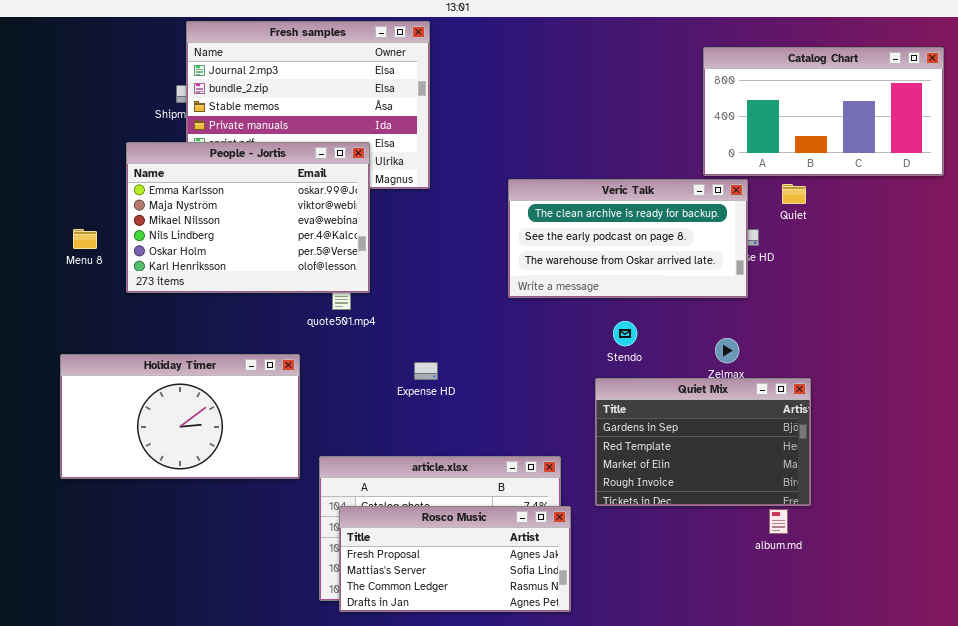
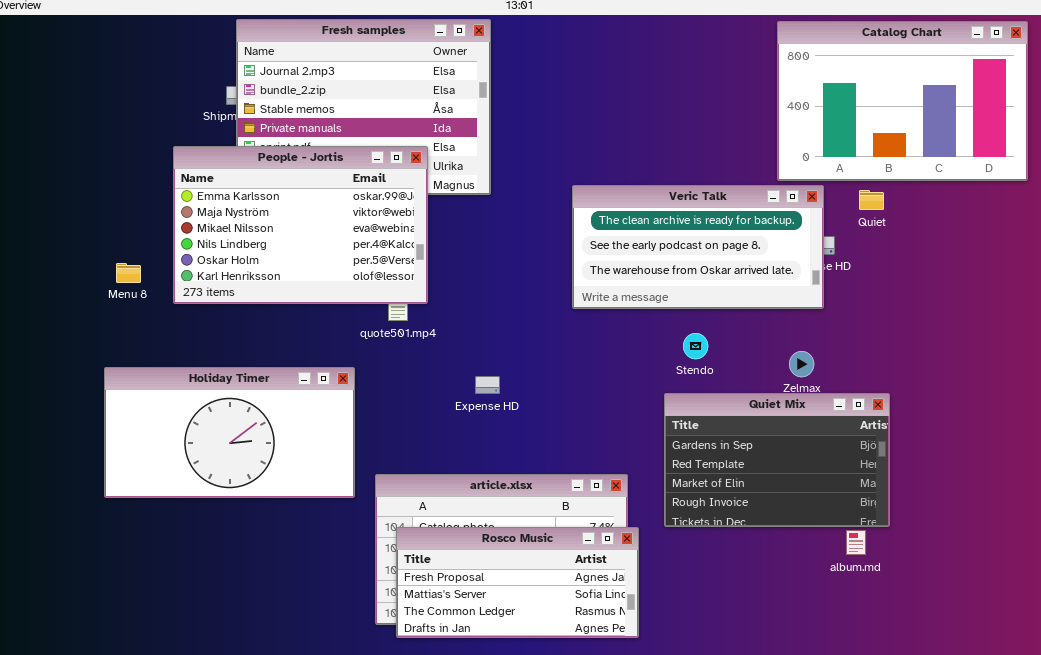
Catalog Chart: [703,47,944,176] -> [777,21,1028,181], resized
Menu 8: [73,229,97,249] -> [116,263,141,283], moved

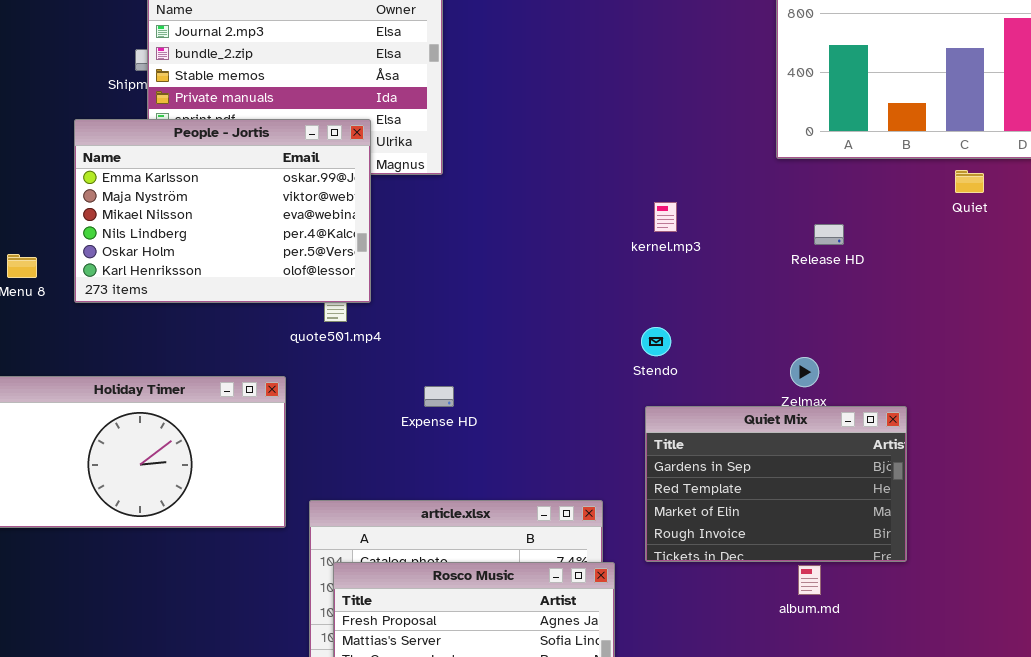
Veric Talk: [572,185,824,309] -> none, closed
Quiet: [859,190,884,210] -> [955,170,984,193], moved
Stendo: [683,333,708,359] -> [641,327,671,356], moved
album.md: [846,530,866,555] -> [798,565,821,595], moved

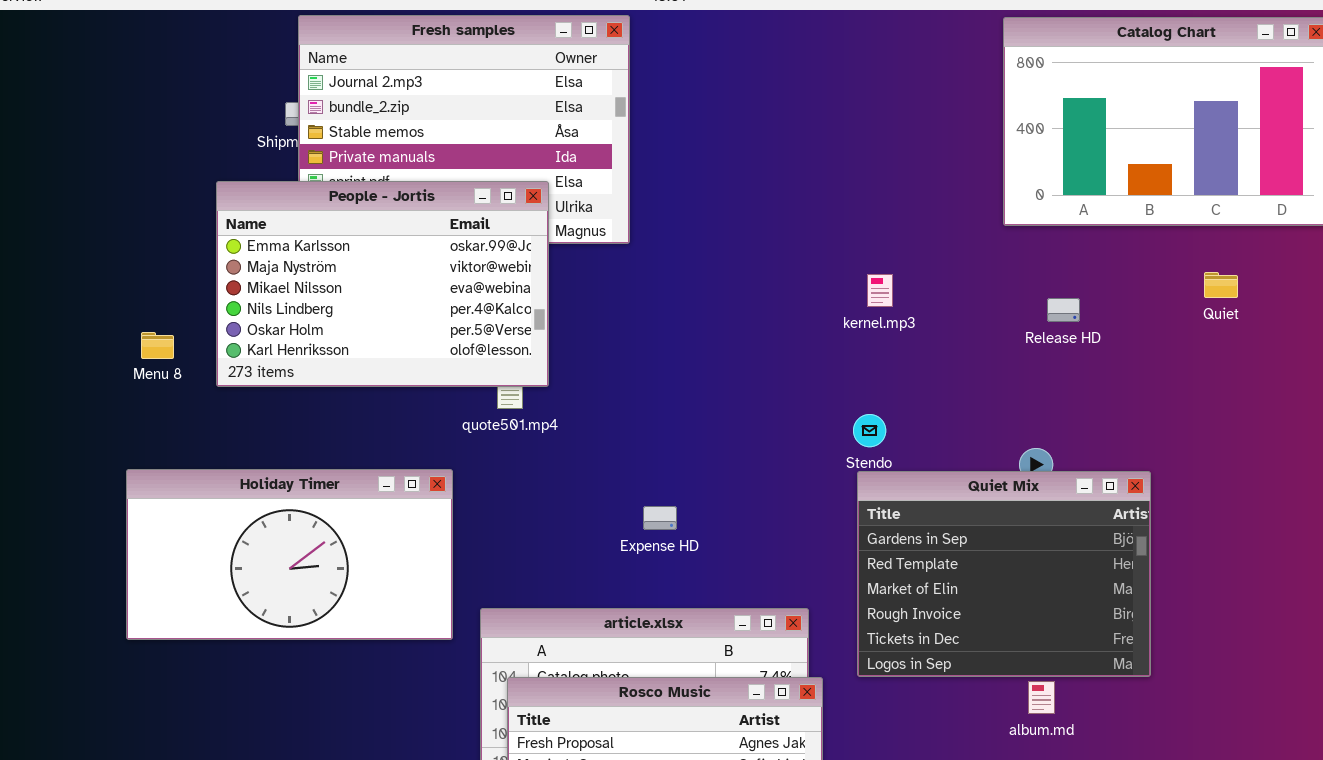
Quiet: [955,170,984,193] -> [1204,272,1238,298], moved
Expense HD: [424,386,454,407] -> [643,506,677,530], moved
Quiet Mix: [645,406,907,562] -> [857,471,1151,677], resized

